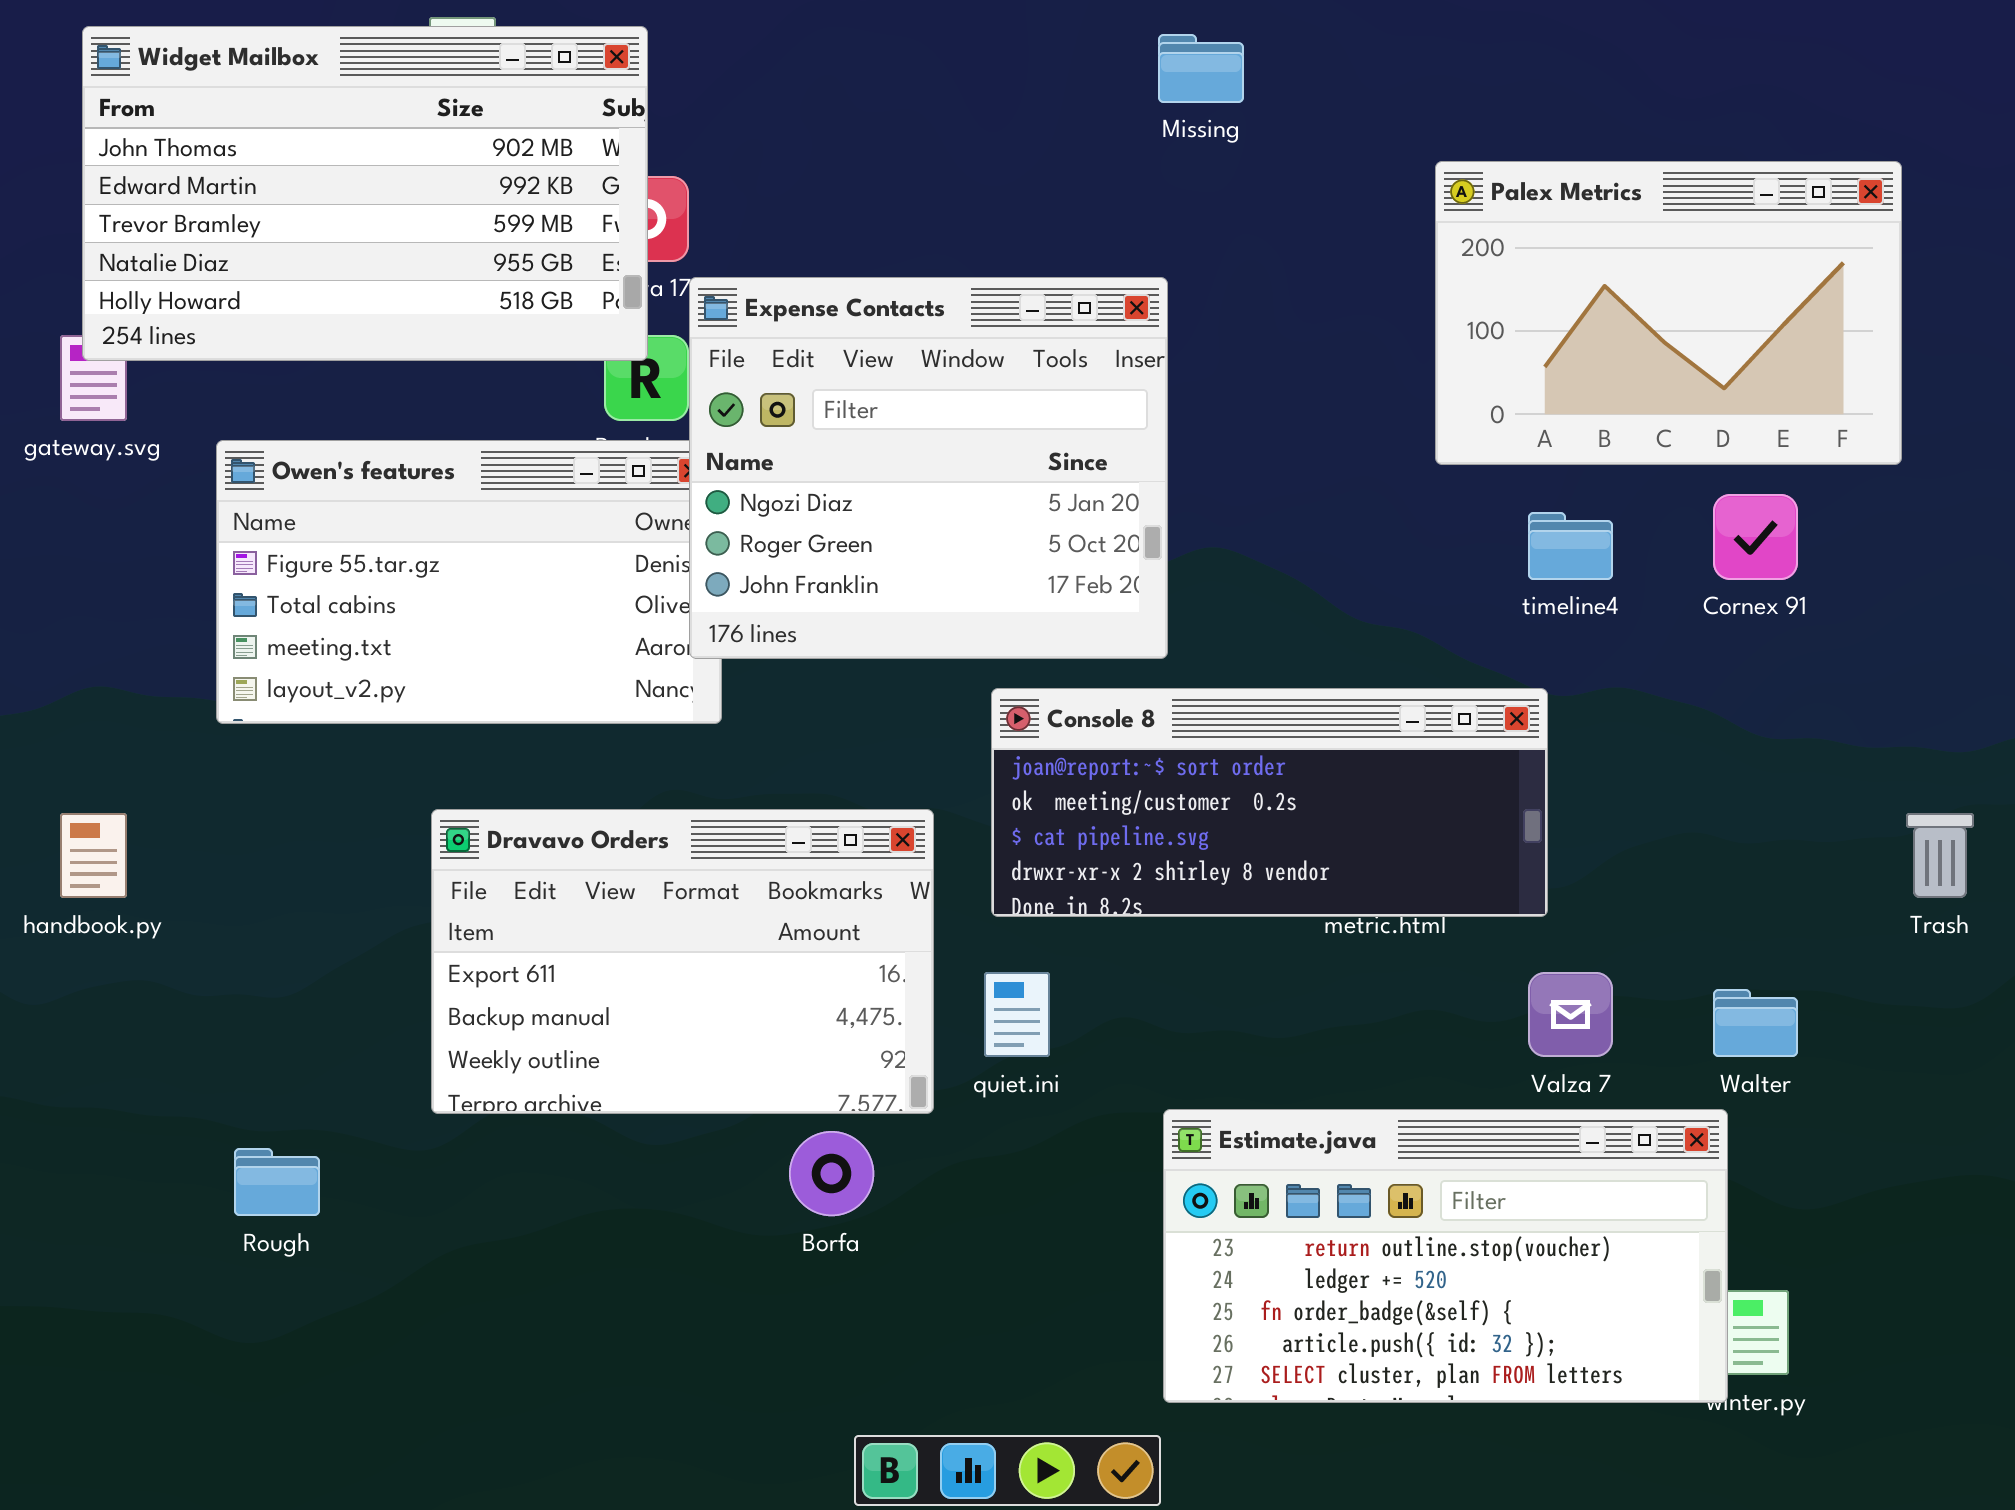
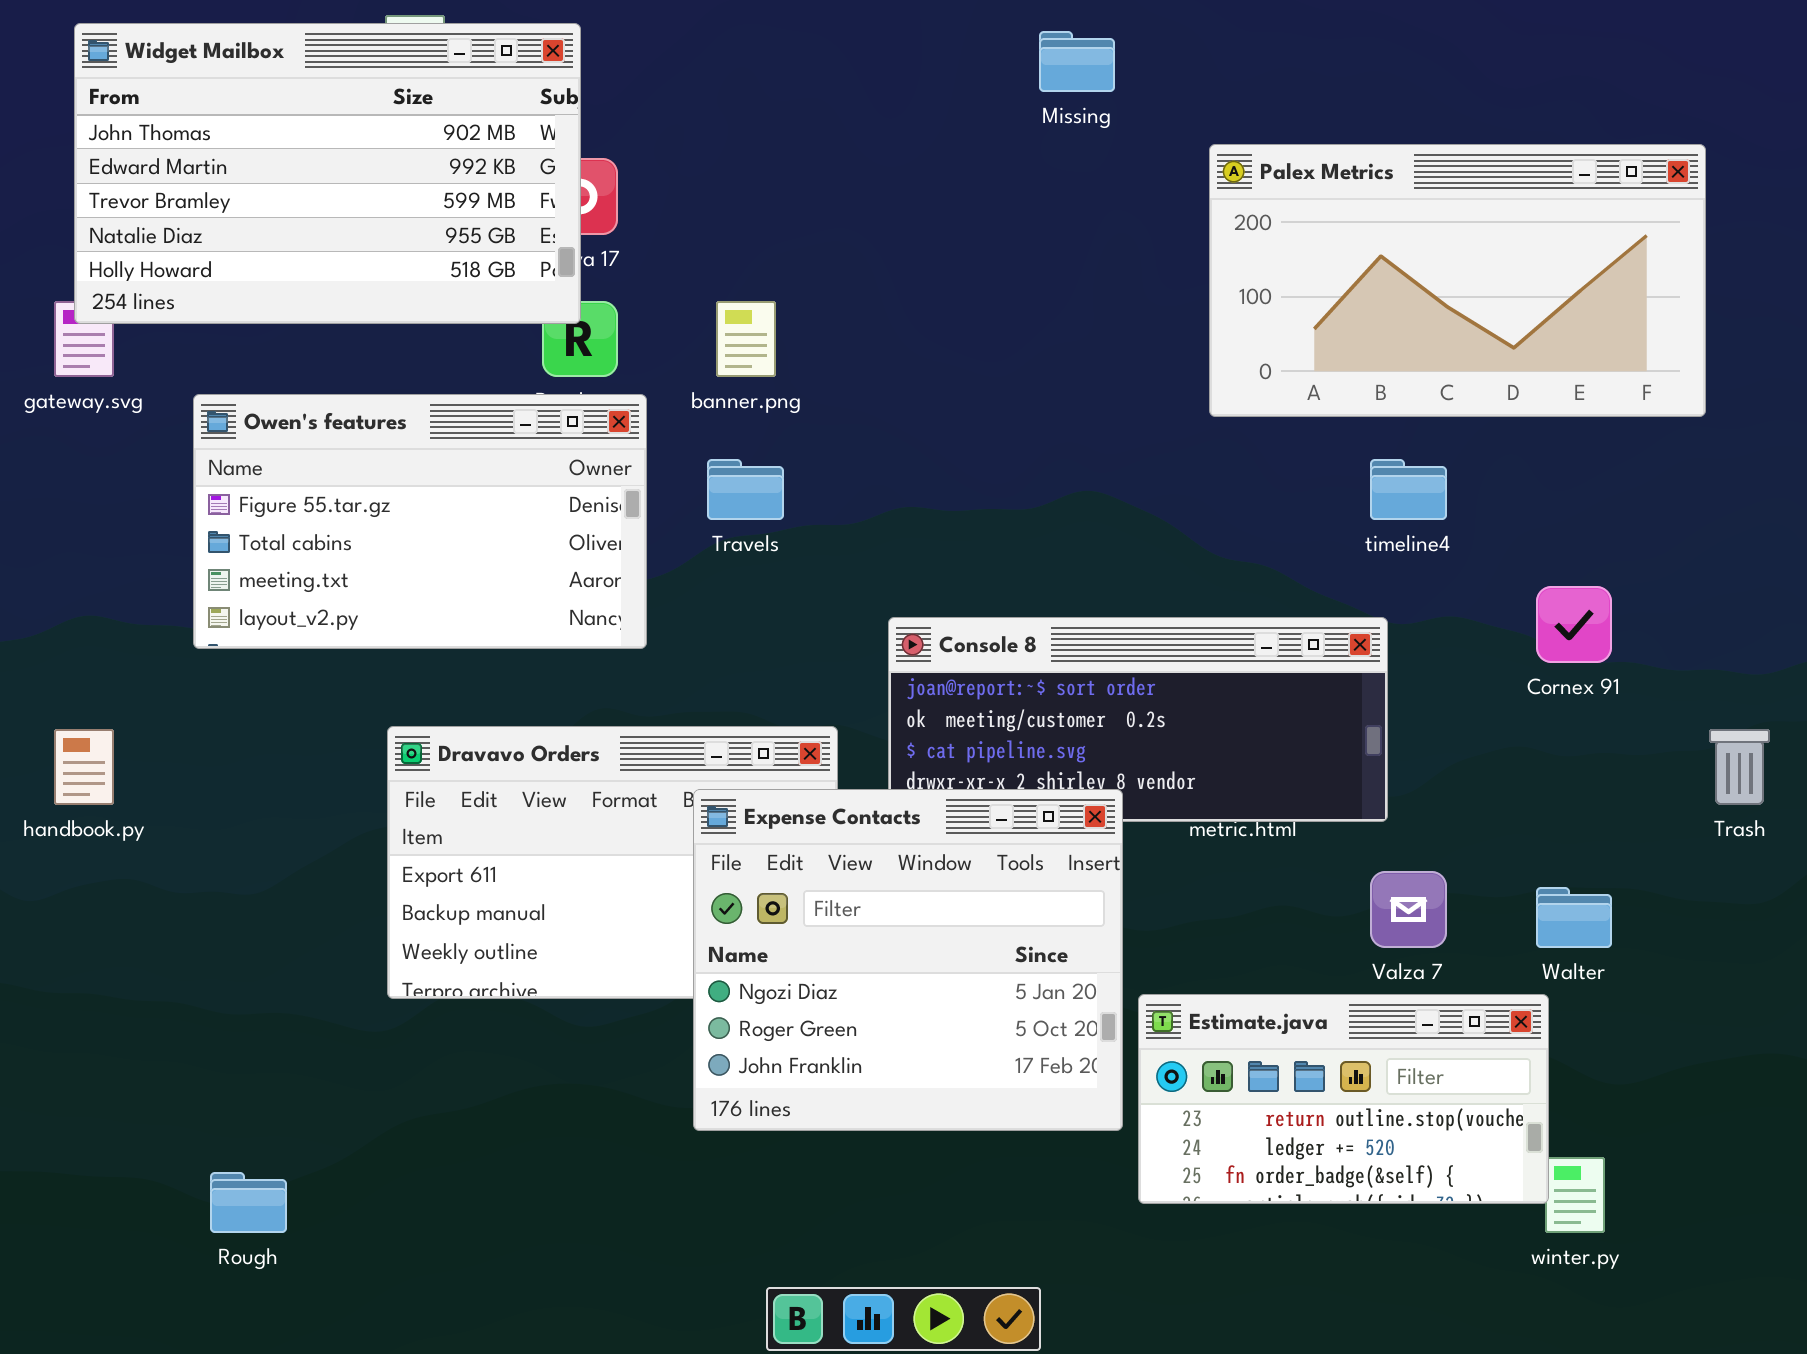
Palex Metrics: [1435,161,1902,465] -> [1209,144,1706,417], resized
Expense Contacts: [689,277,1168,659] -> [693,789,1123,1131], moved
Cornex 91: [1713,494,1798,580] -> [1536,586,1612,663], moved
Estimate.java: [1163,1109,1728,1403] -> [1138,994,1549,1204], resized
Rough: [234,1148,320,1216] -> [210,1172,287,1233], moved

